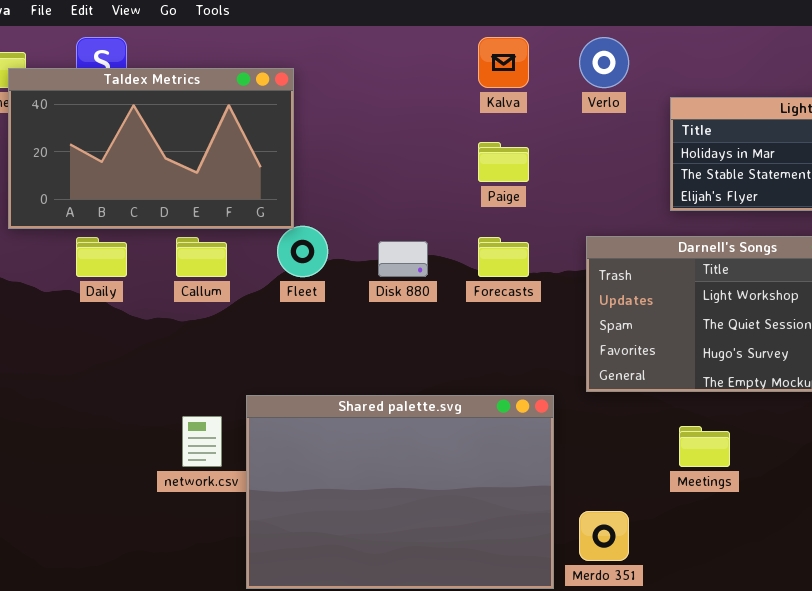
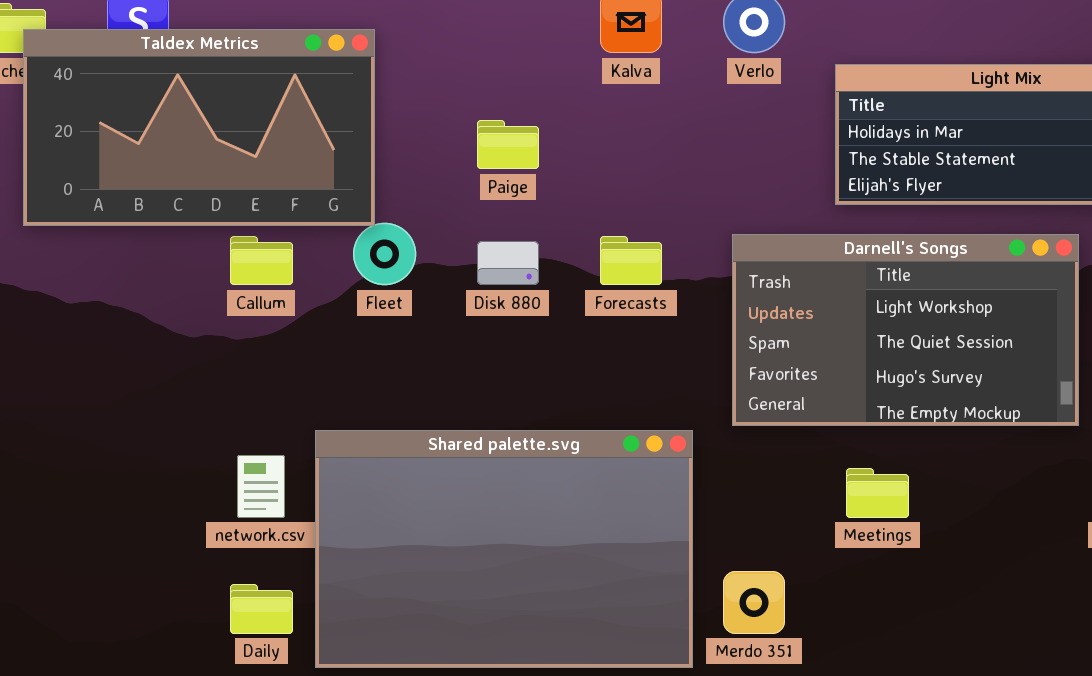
Paige: [478,142,529,182] -> [477,120,539,169], moved
Daily: [76,237,127,277] -> [230,584,293,634], moved

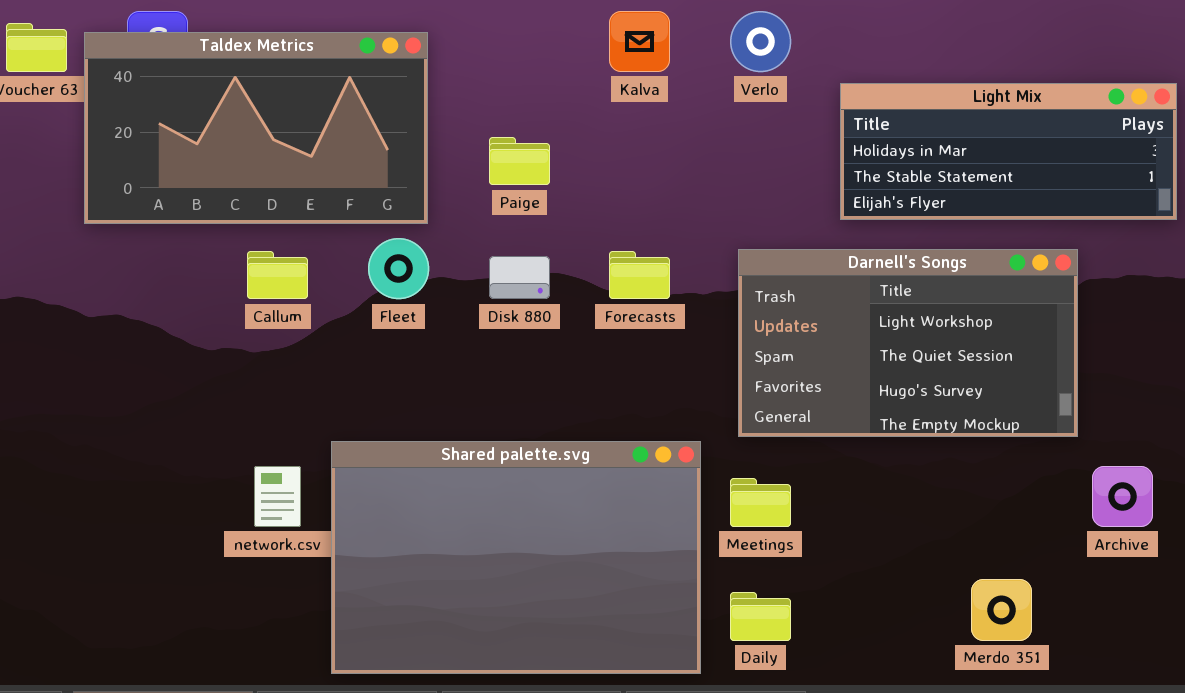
Taldex Metrics: [23,29,375,226] -> [84,32,428,224], moved
Meetings: [846,468,909,518] -> [730,478,791,527], moved
Merdo 351: [723,571,785,634] -> [971,579,1032,641], moved
Daily: [230,584,293,634] -> [730,592,791,641], moved

